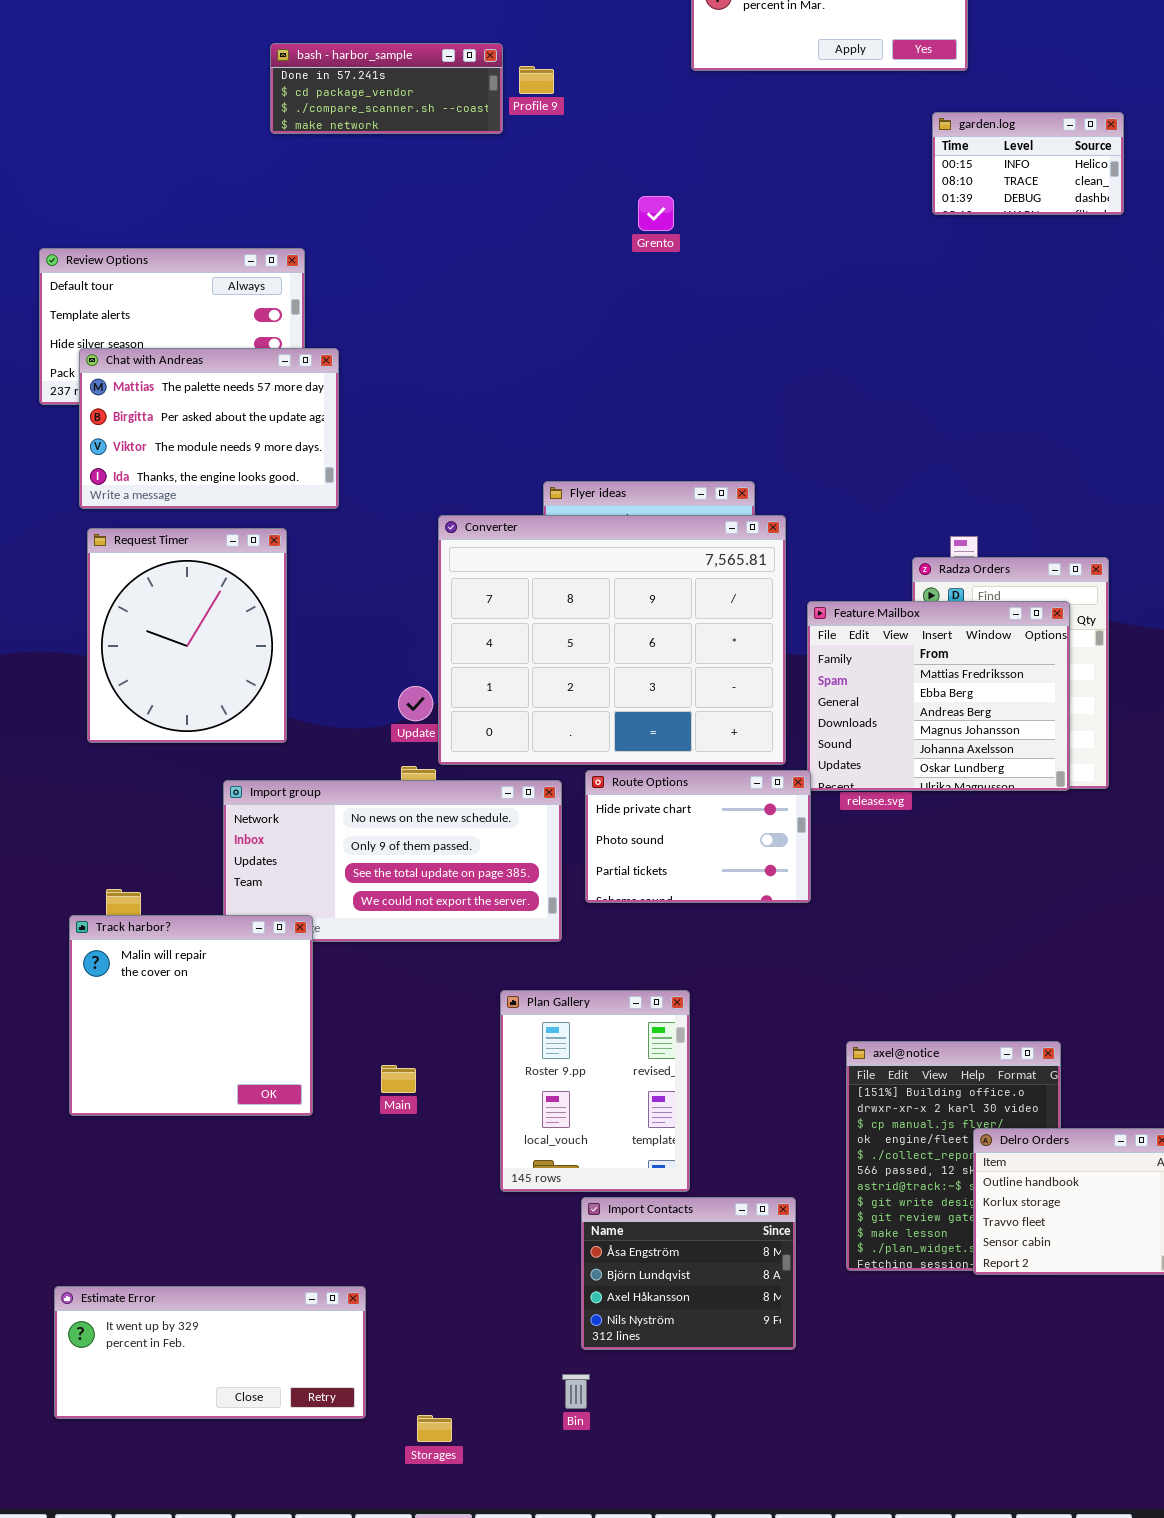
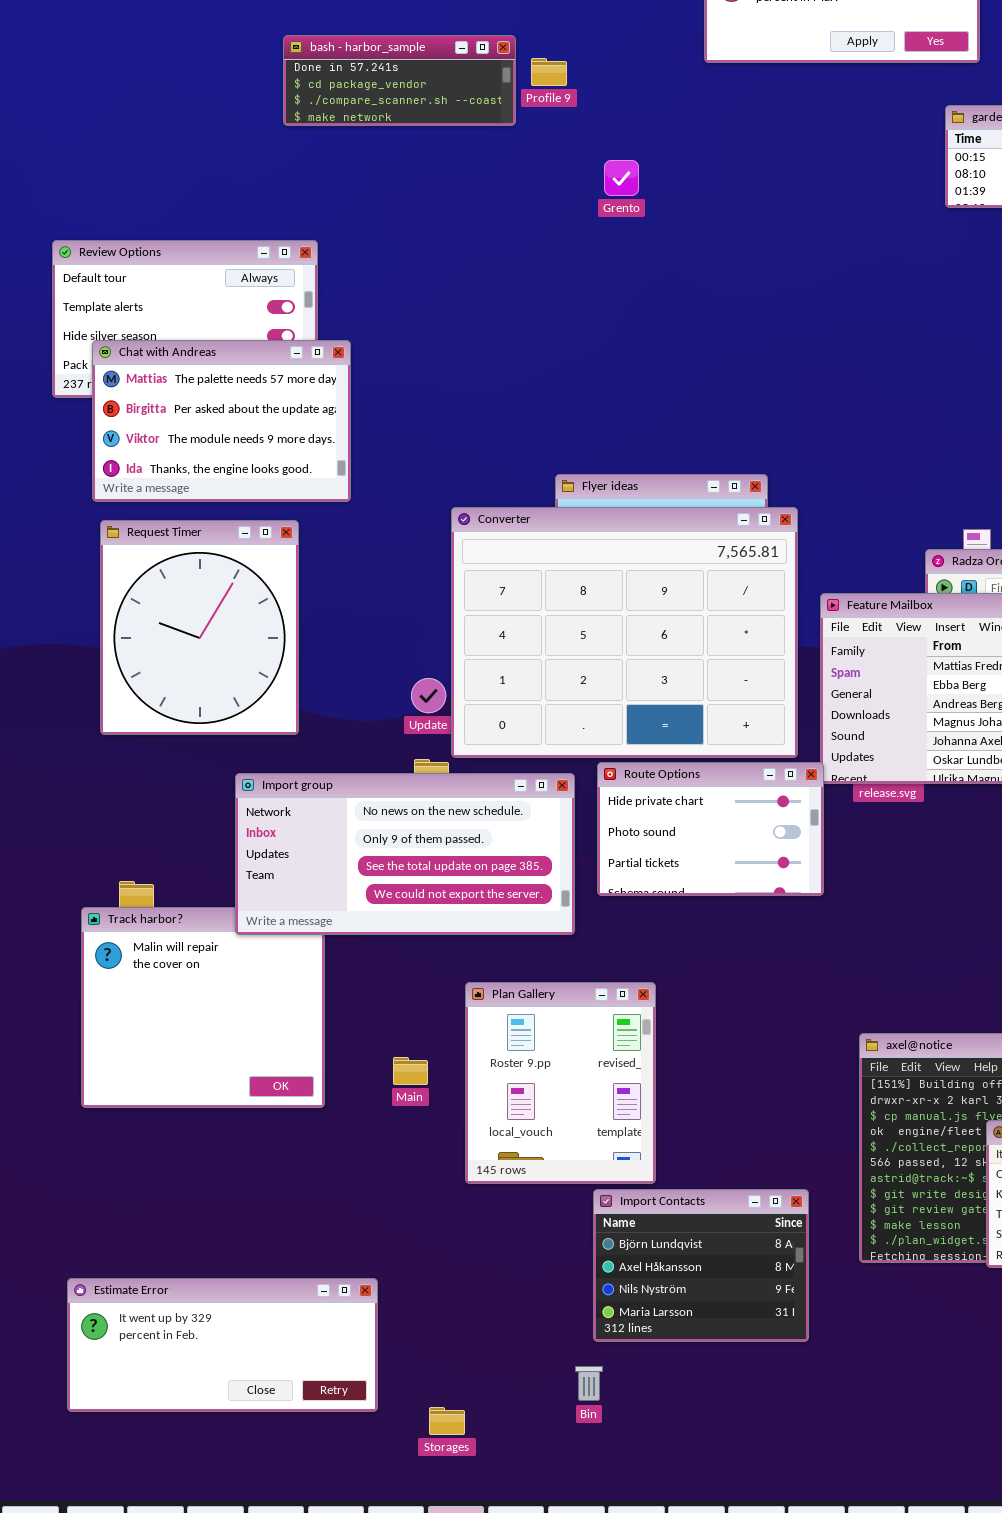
Grento: [638,196,674,231] -> [604,160,639,196], moved
Import group: [223,780,562,942] -> [235,773,575,935], raised
Plan Gallery: [500,990,690,1192] -> [465,982,656,1184], moved
Import Contacts: [581,1197,796,1350] -> [593,1189,809,1342], scrolled down 1 row

